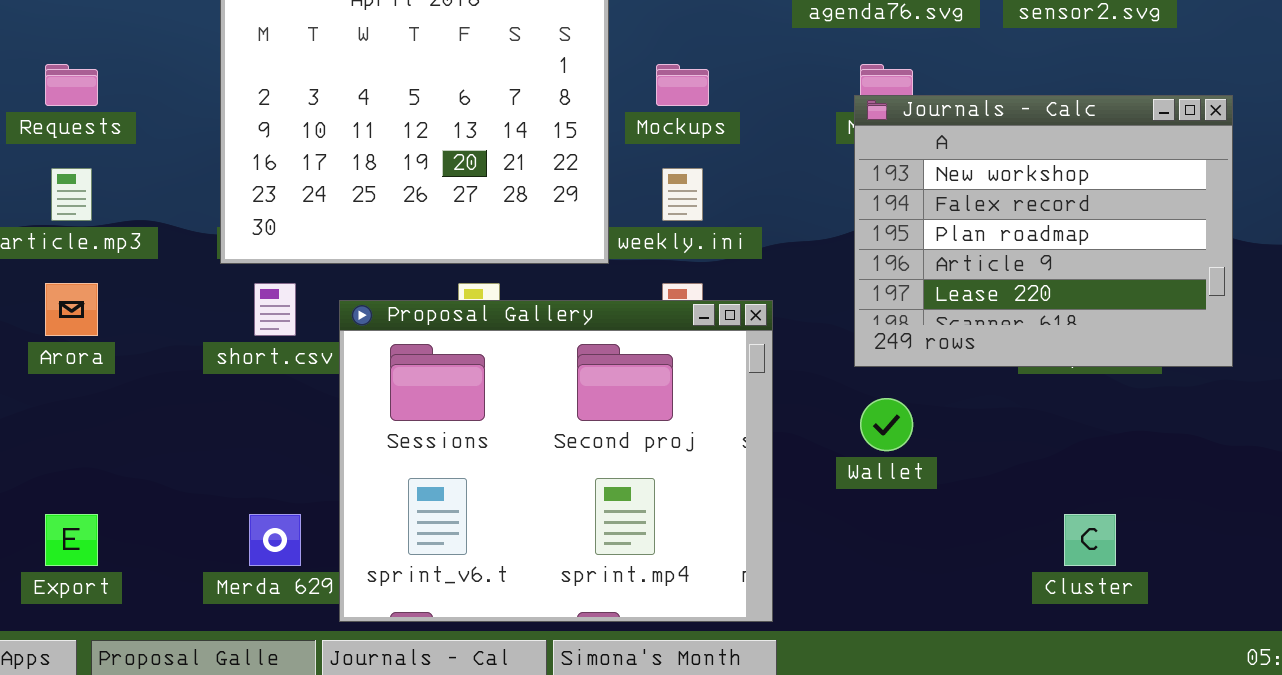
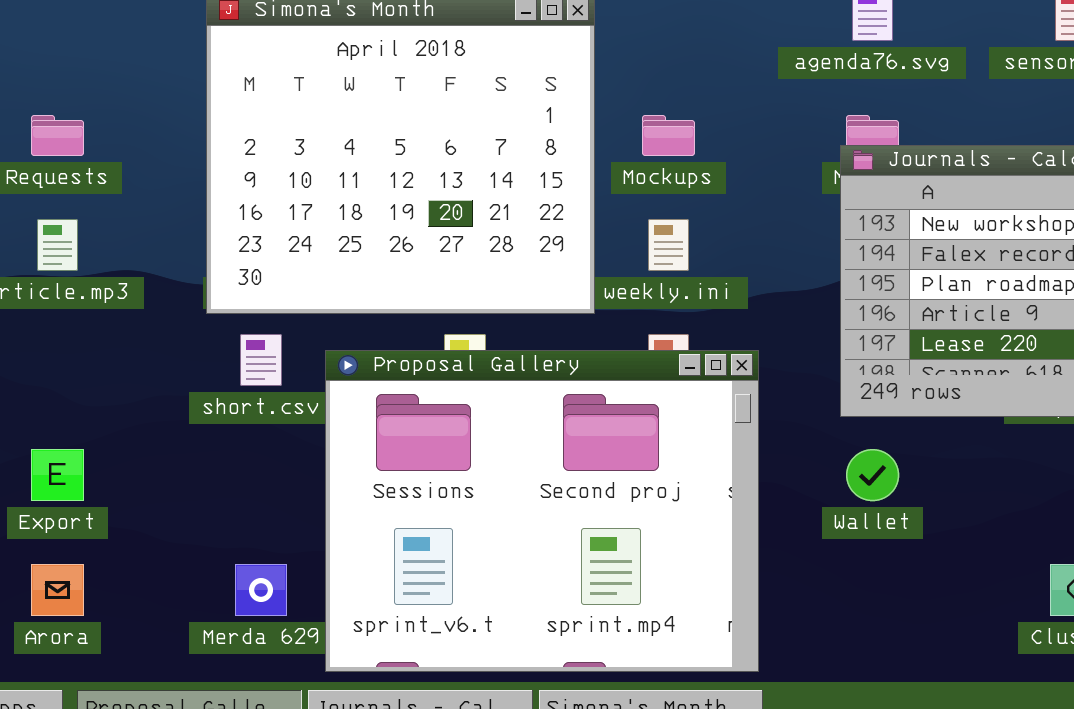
Arora: [45,283,98,336] -> [31,564,84,616], moved
Export: [45,514,98,566] -> [31,449,84,501], moved

